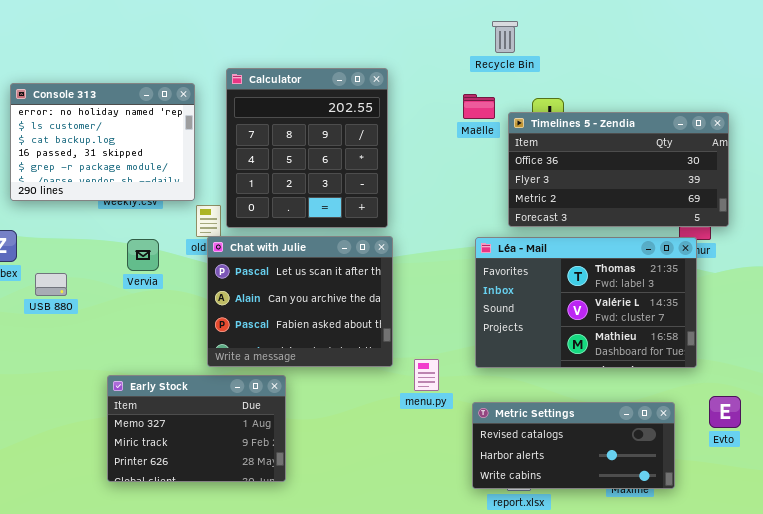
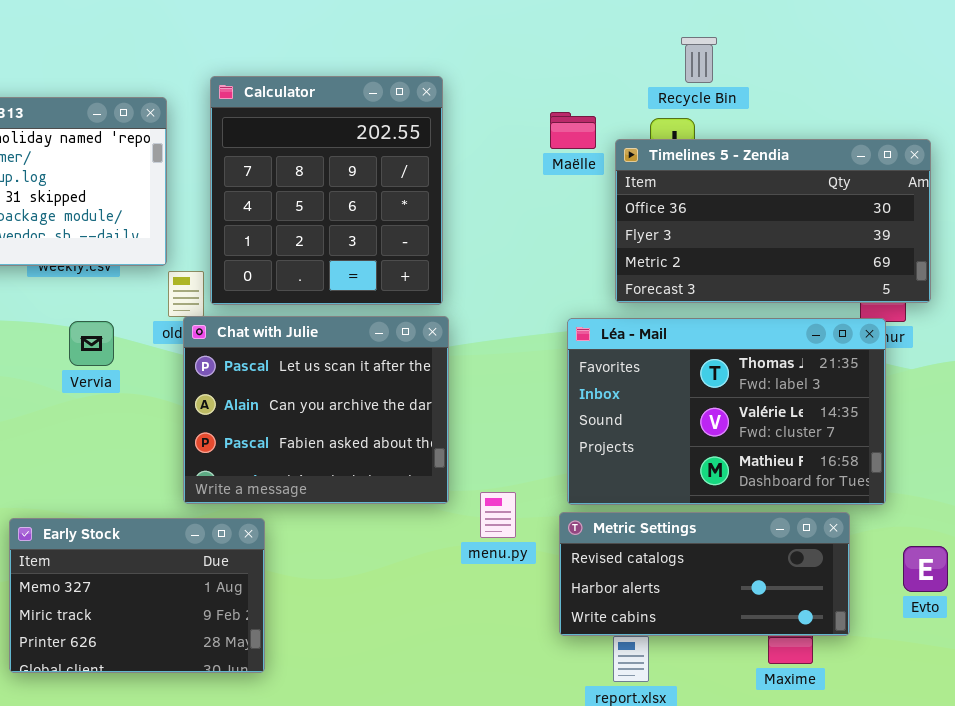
Recycle Bin: [492,21,518,53] -> [681,37,717,83], moved
Early Stock: [107,375,286,482] -> [9,518,265,673], moved
Metric Settings: [472,402,675,489] -> [559,512,850,636], moved

